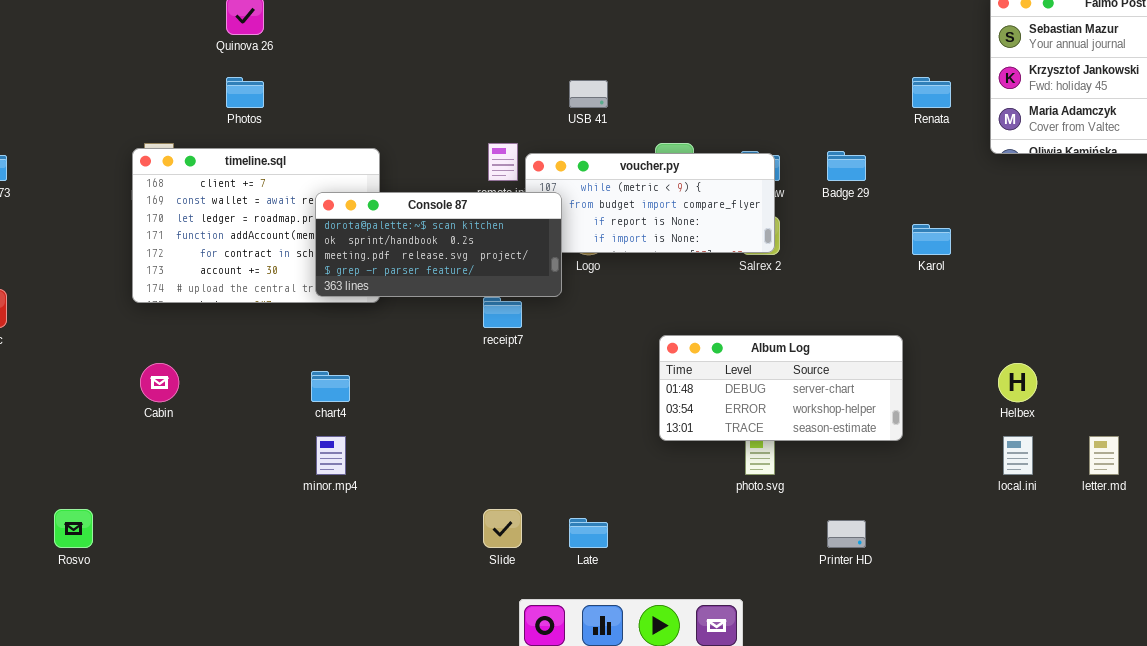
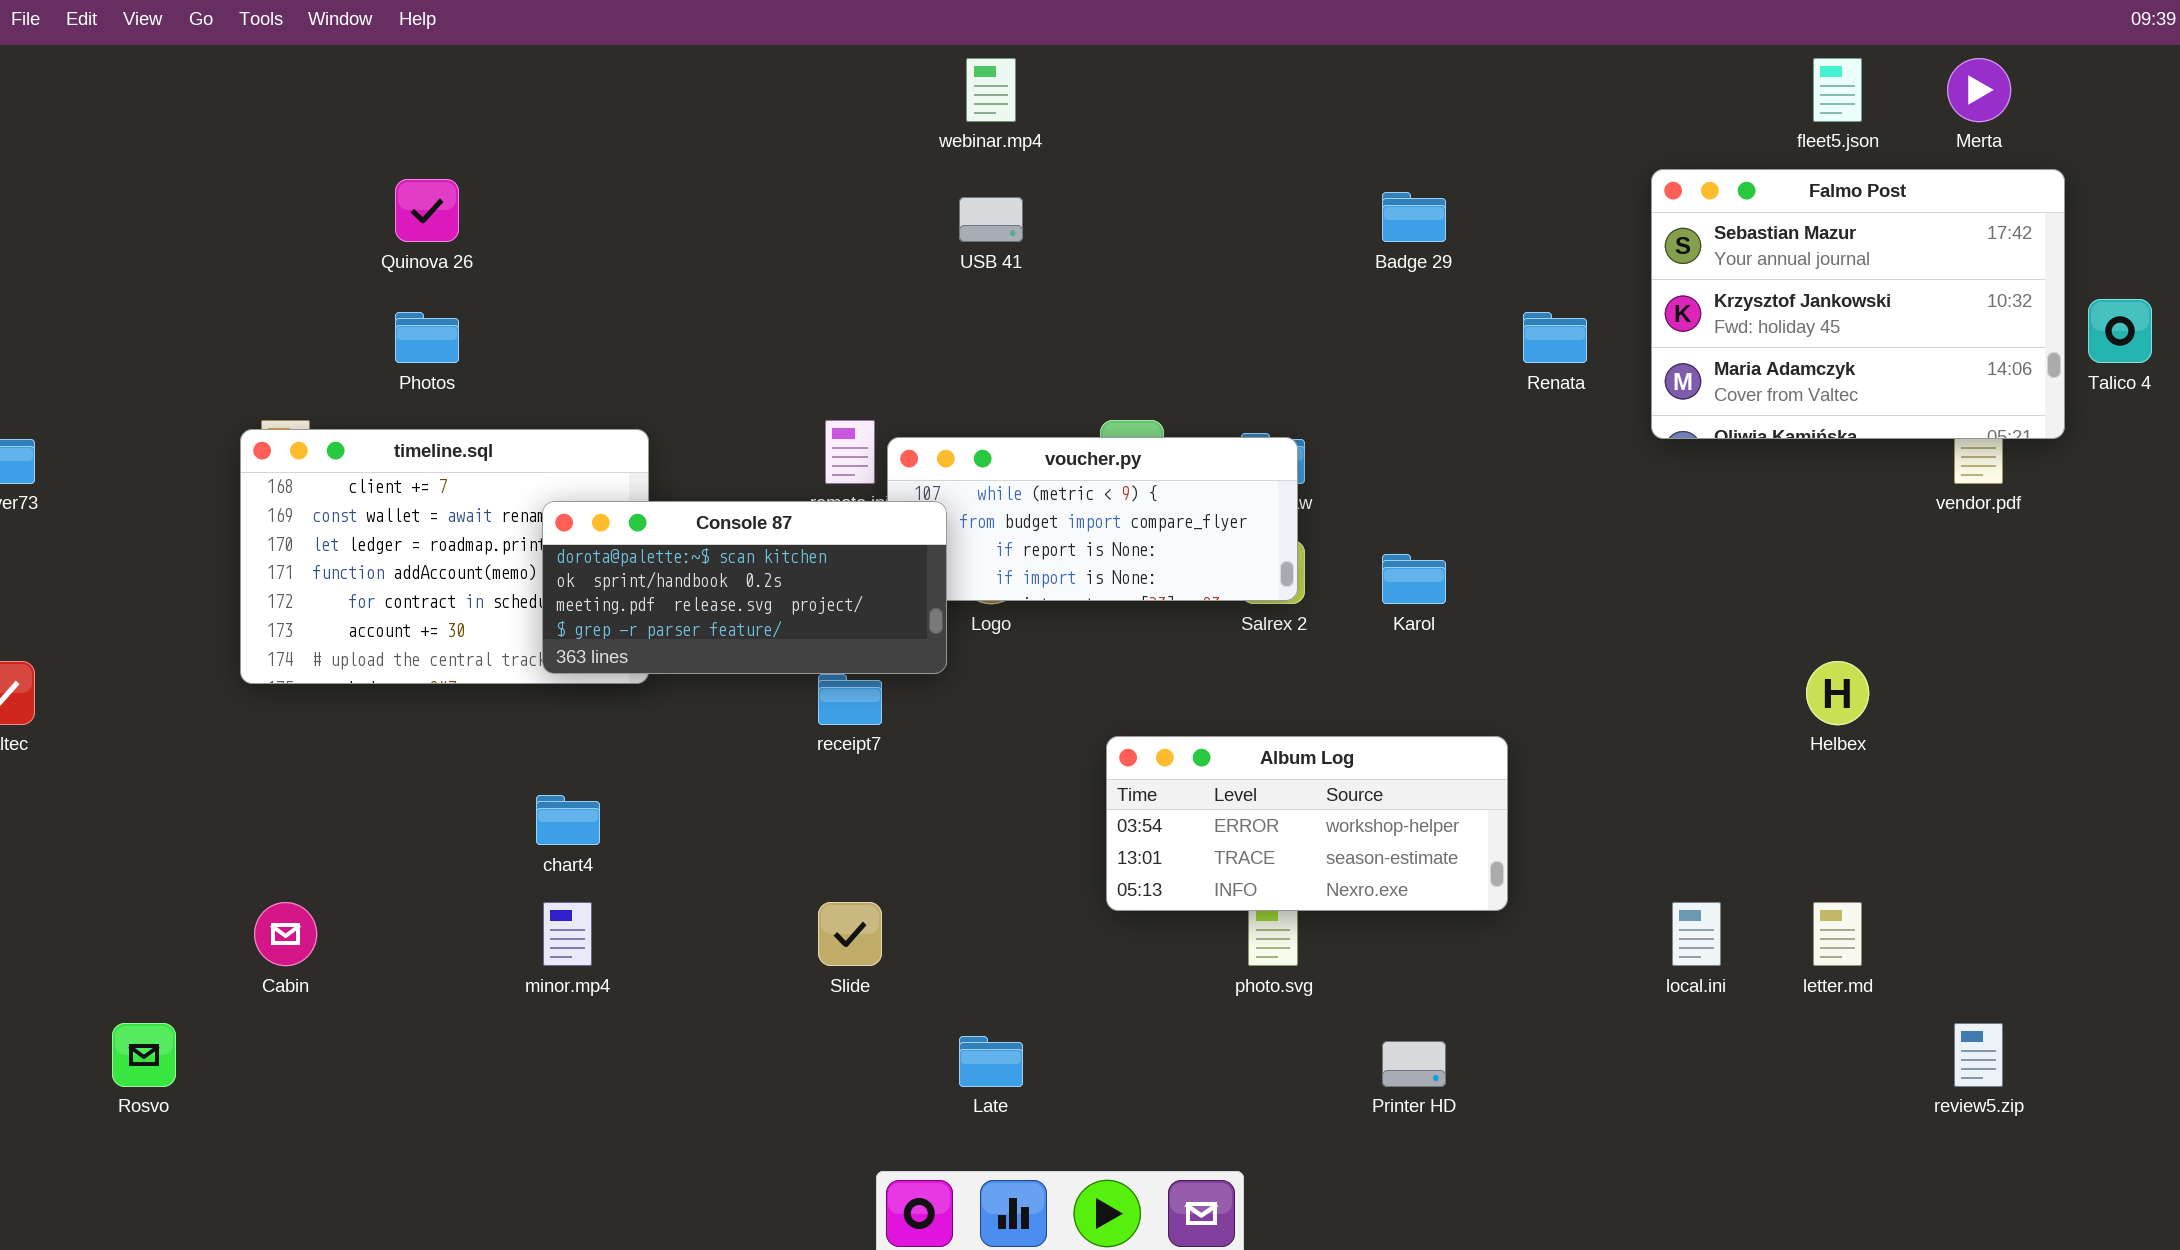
USB 41: [569,80,608,108] -> [959,197,1023,242], moved
Badge 29: [827,151,866,181] -> [1382,192,1446,242], moved
Karol: [912,224,951,255] -> [1382,554,1446,604], moved
Album Log: [659,335,903,441] -> [1106,736,1508,911], scrolled down 1 row
Cabin: [140,363,179,402] -> [254,902,317,966], moved
Helbex: [998,363,1037,402] -> [1806,661,1869,725], moved
Slide: [483,509,522,548] -> [818,902,882,966], moved

